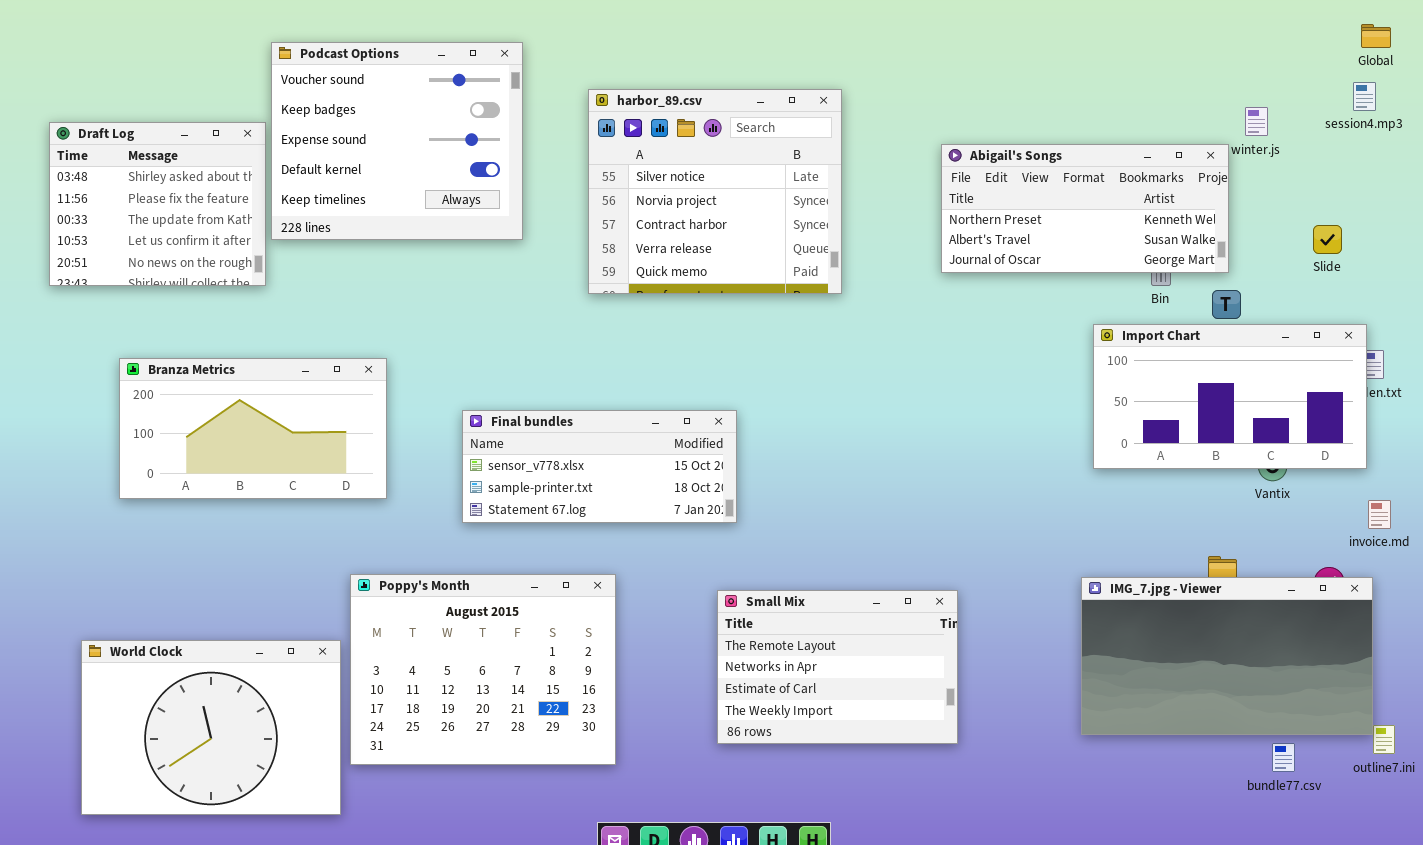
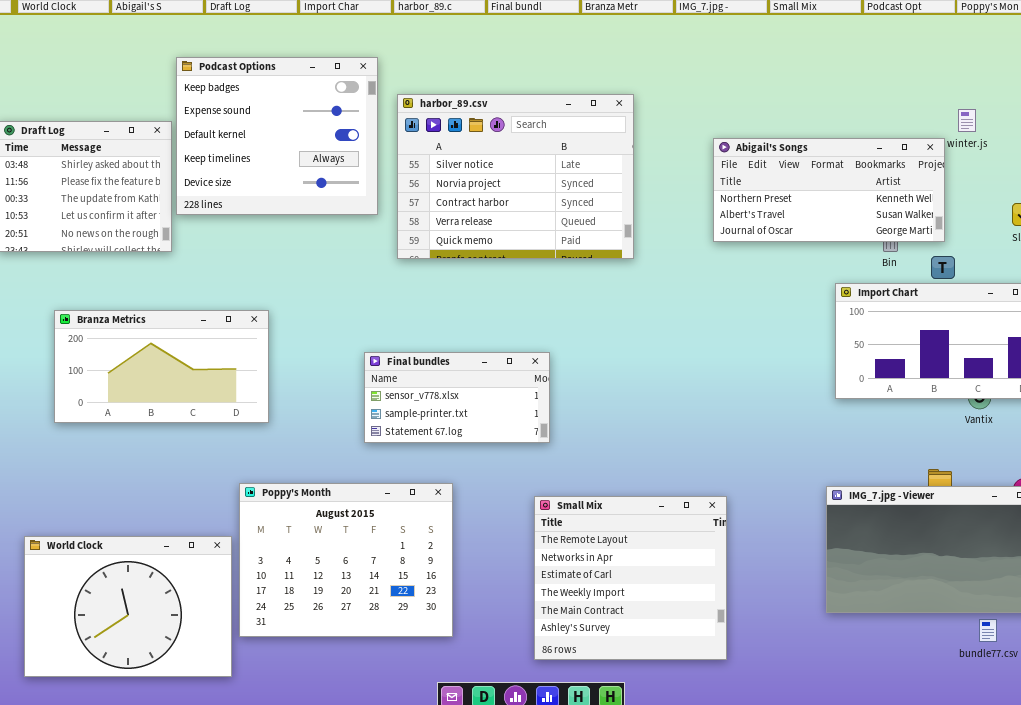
Podcast Options: [271,42,523,240] -> [176,57,378,215], scrolled down 1 row
harbor_89.csv: [588,89,842,294] -> [397,94,634,259], resized
Final bundles: [462,410,737,523] -> [364,352,550,443], resized
Small Mix: [717,590,958,744] -> [534,496,727,660], resized

